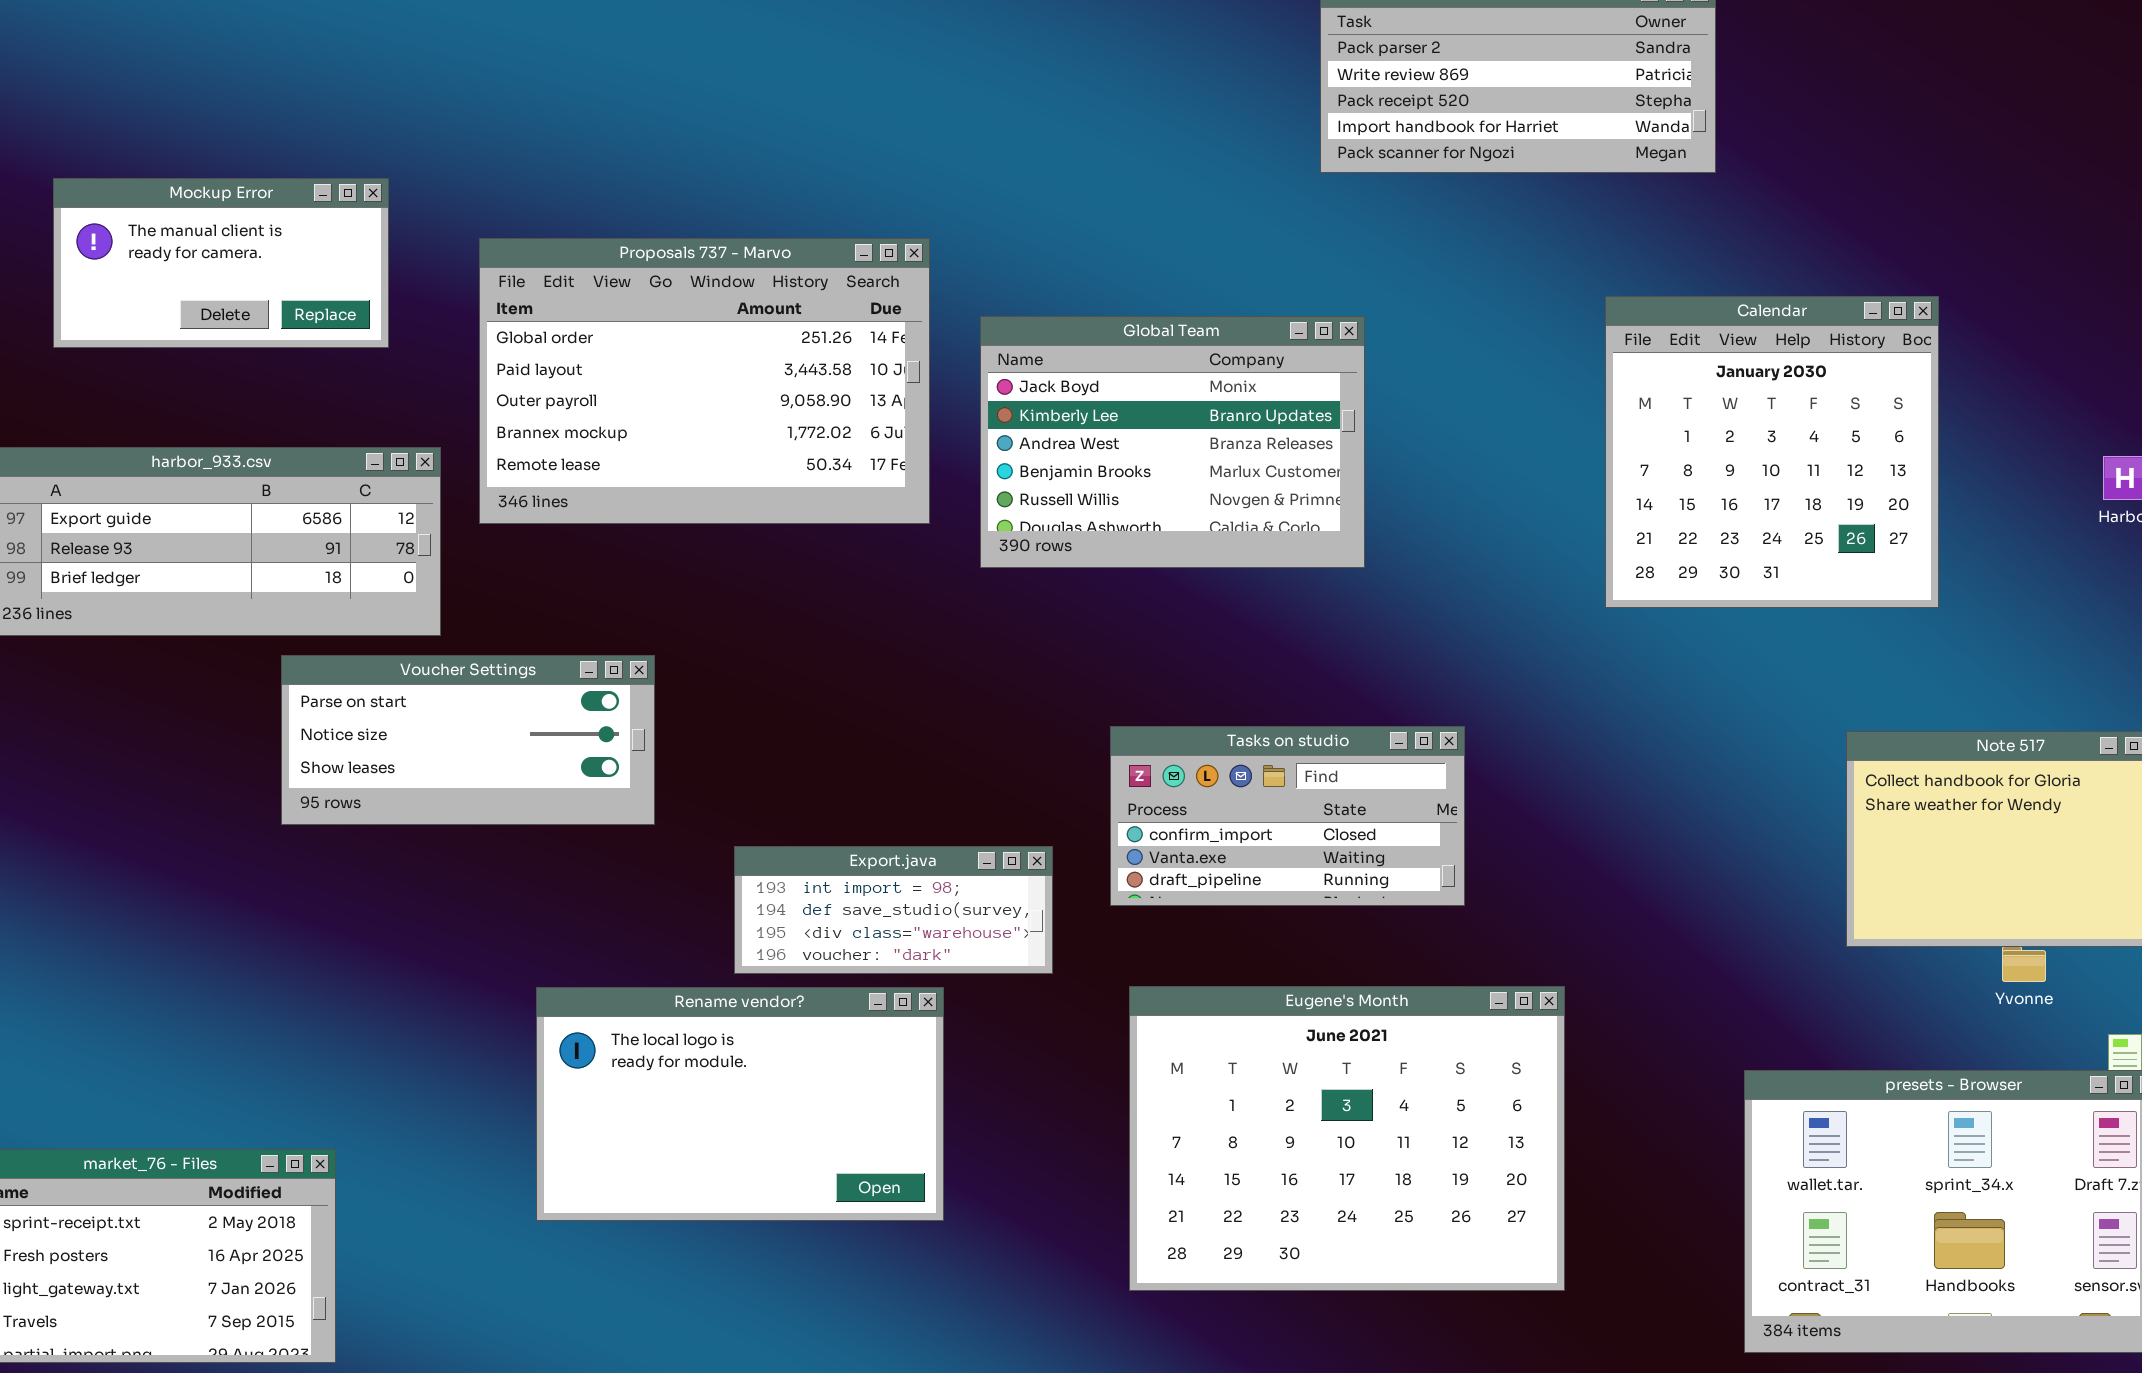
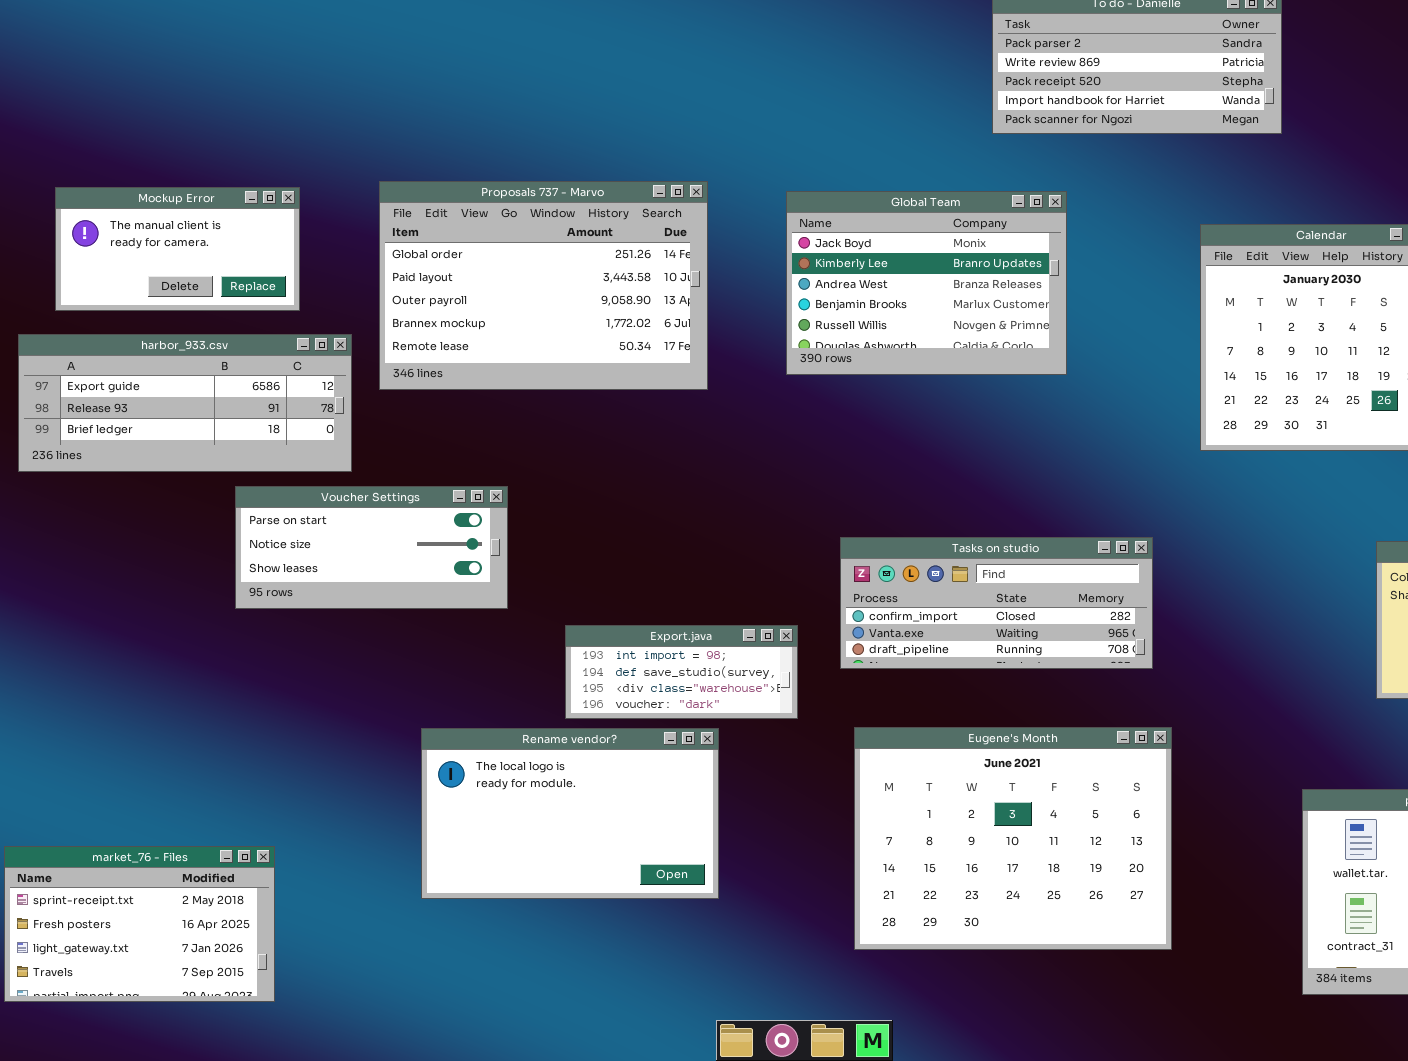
Mockup Error: [53,178,389,348] -> [55,187,300,311], moved
Global Team: [980,316,1365,568] -> [786,191,1067,375], moved
Tasks on studio: [1110,726,1465,906] -> [840,537,1153,669], resized

